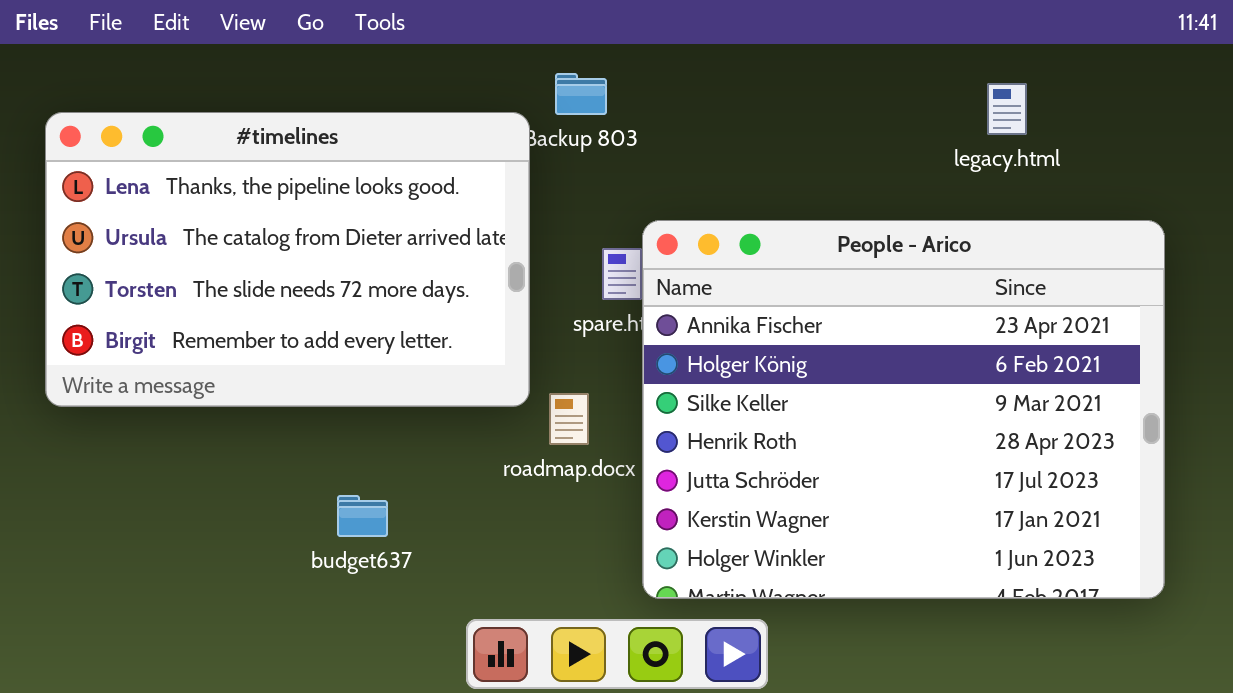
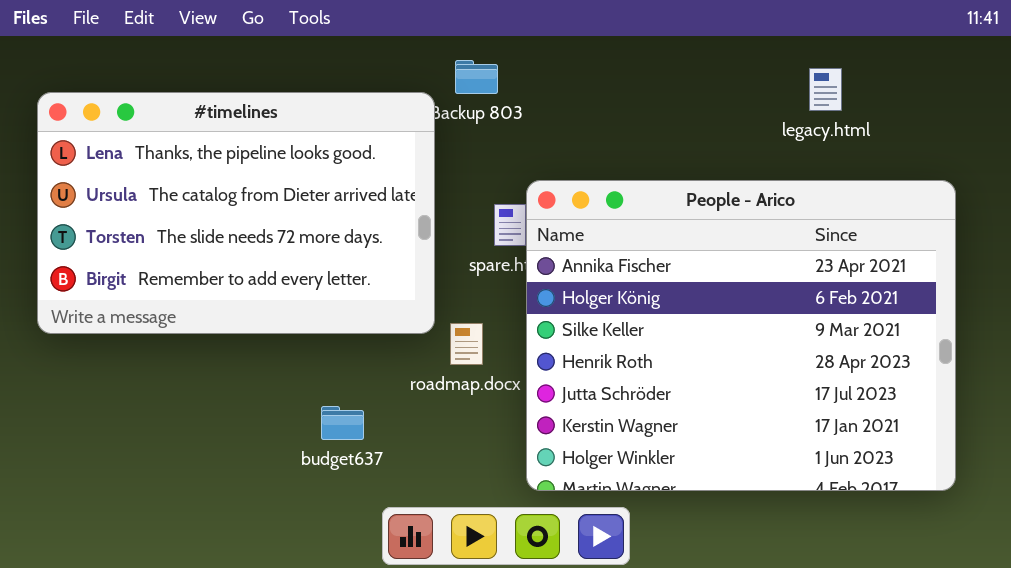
budget637: [337,495,388,537] -> [321,406,364,440], moved

